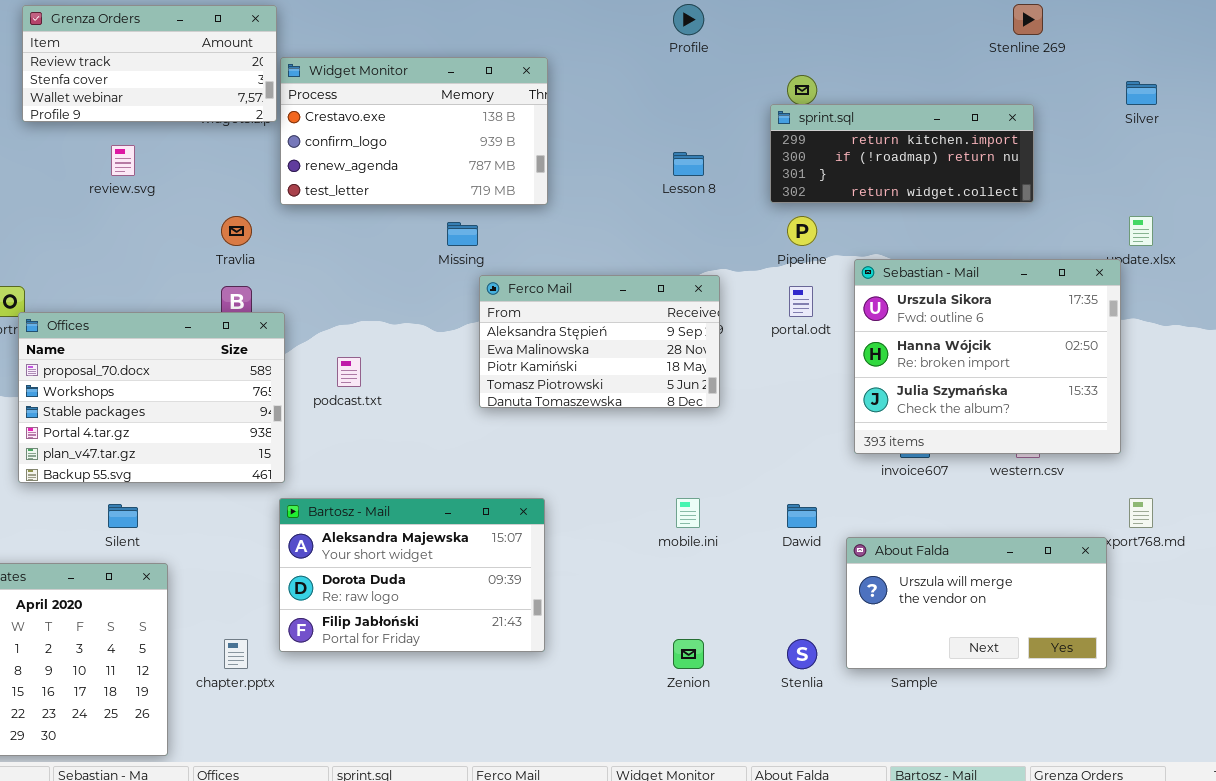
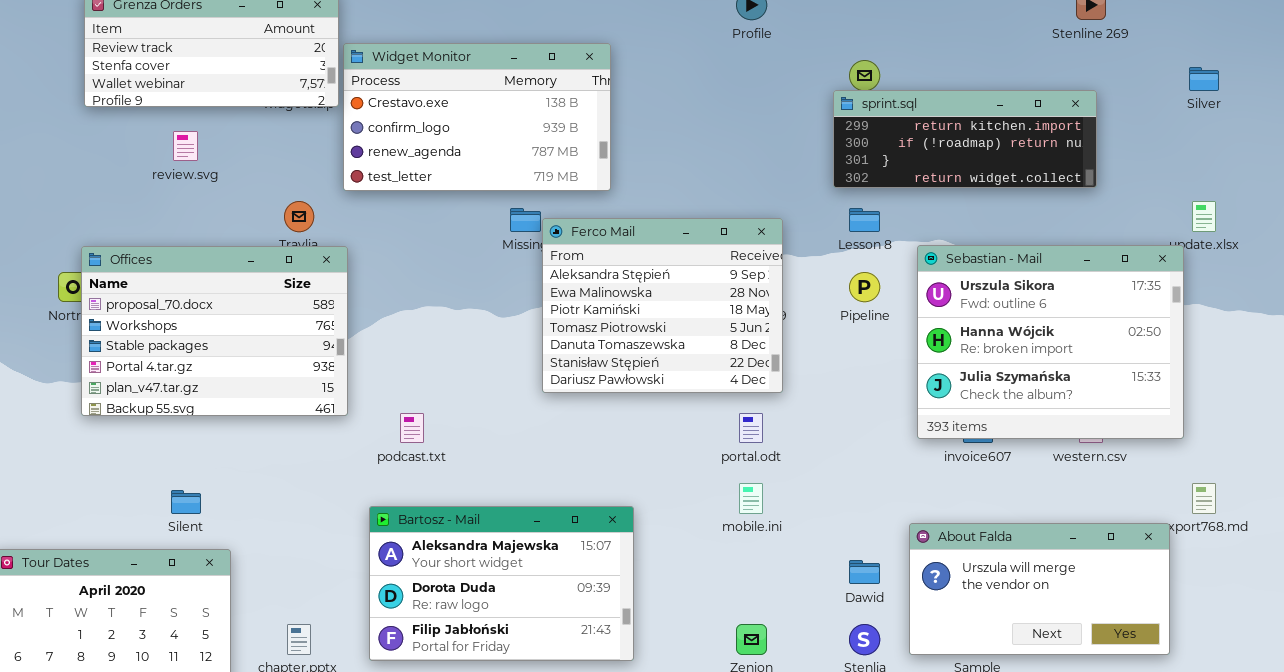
Lesson 8: [673,152,704,176] -> [849,208,880,232], moved
Pipeline: [787,216,817,246] -> [849,272,880,302], moved
Ferco Mail: [479,275,720,408] -> [542,218,783,393], resized
portal.odt: [789,286,813,317] -> [739,413,763,443], moved
Offices: [18,312,285,483] -> [81,246,348,416], moved
podcast.txt: [337,357,361,387] -> [400,413,424,443], moved
Bartosz - Mail: [279,498,545,652] -> [369,506,634,661], moved
Dawid: [787,504,817,528] -> [849,560,880,584], moved

